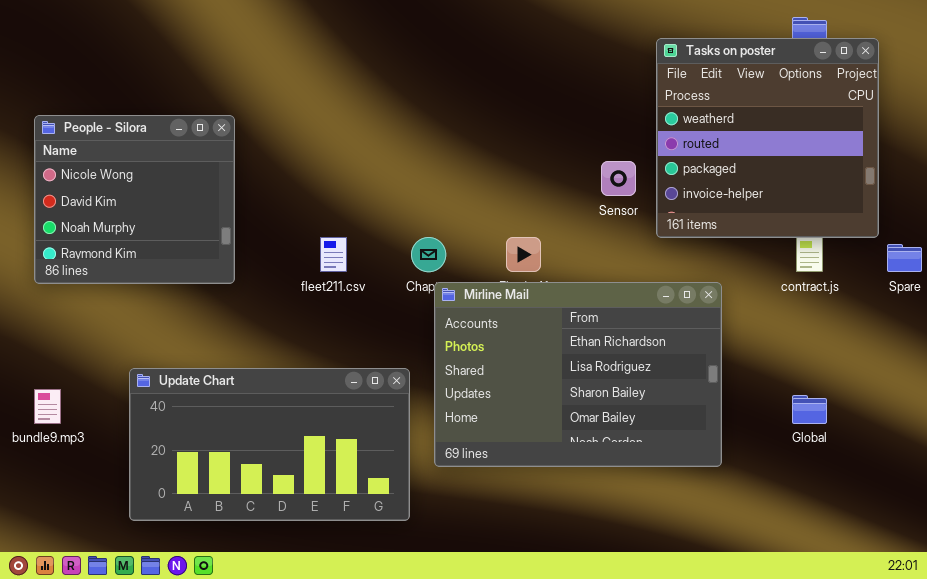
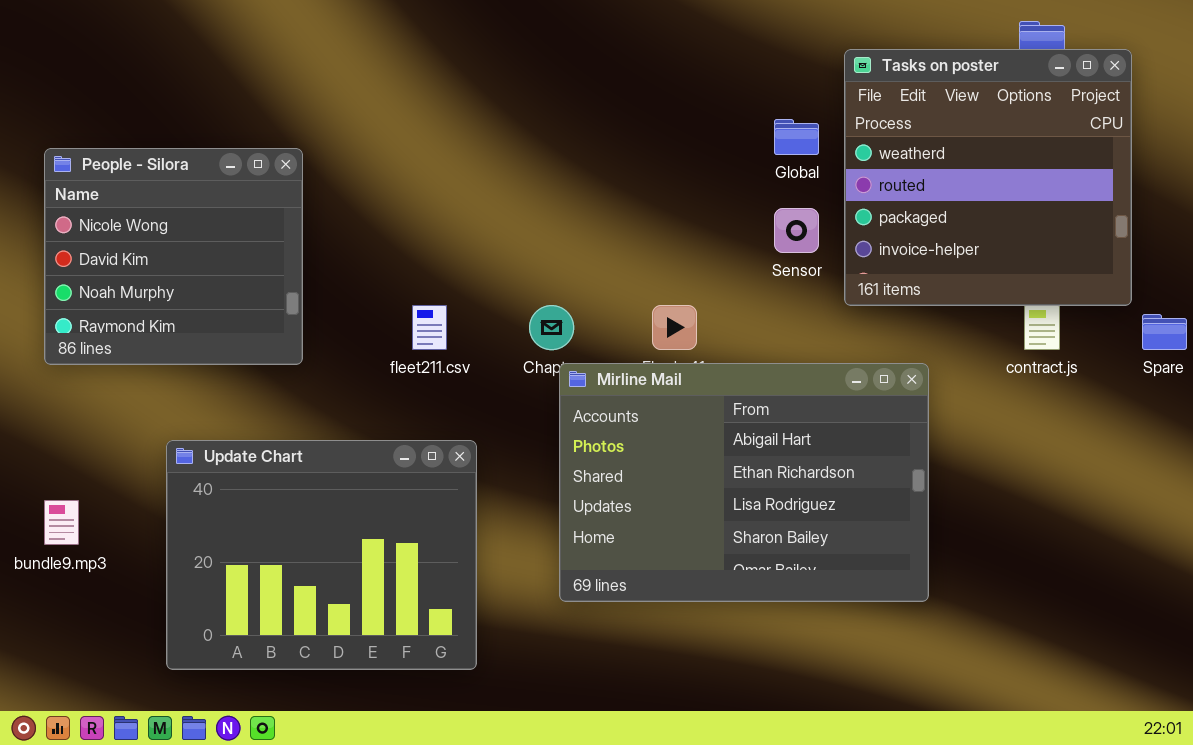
Mirline Mail: [434,282,722,467] -> [559,363,929,602], scrolled up 1 row
Update Chart: [129,368,410,521] -> [166,440,477,670], resized
Global: [792,395,827,424] -> [774,119,819,155], moved

